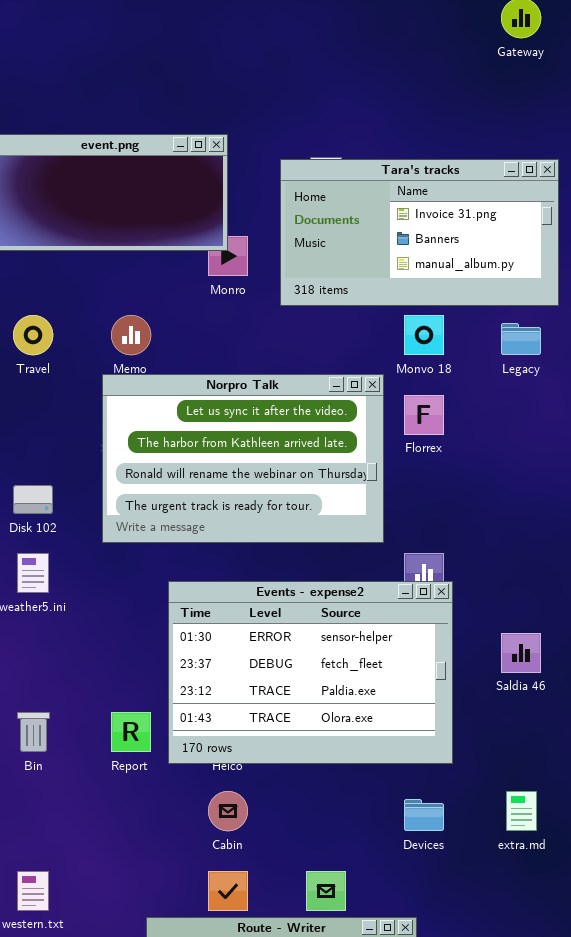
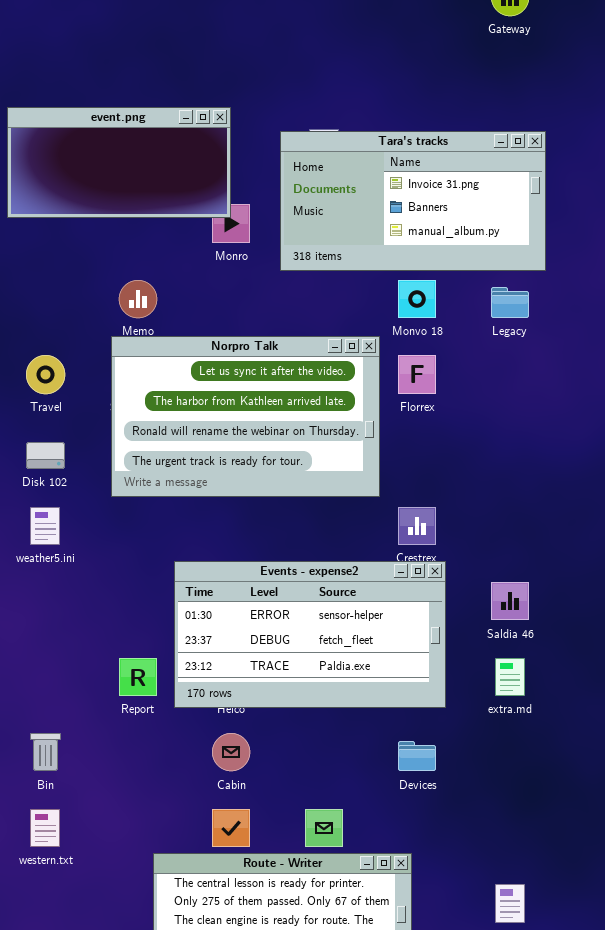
Travel: [13,315,53,355] -> [26,355,65,394], moved
Events - expense2: [168,581,453,764] -> [174,561,446,708], resized
Bin: [17,712,50,752] -> [30,733,61,771], moved
extra.md: [506,791,537,831] -> [495,658,525,696], moved

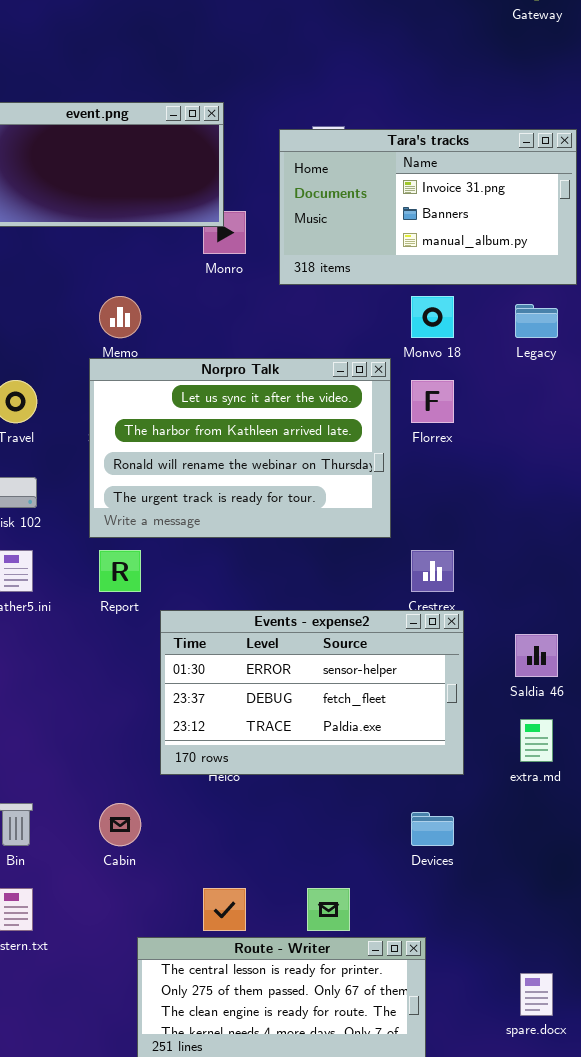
Report: [119,658,157,696] -> [99,550,141,592], moved
Cabin: [212,733,250,771] -> [99,803,141,846], moved

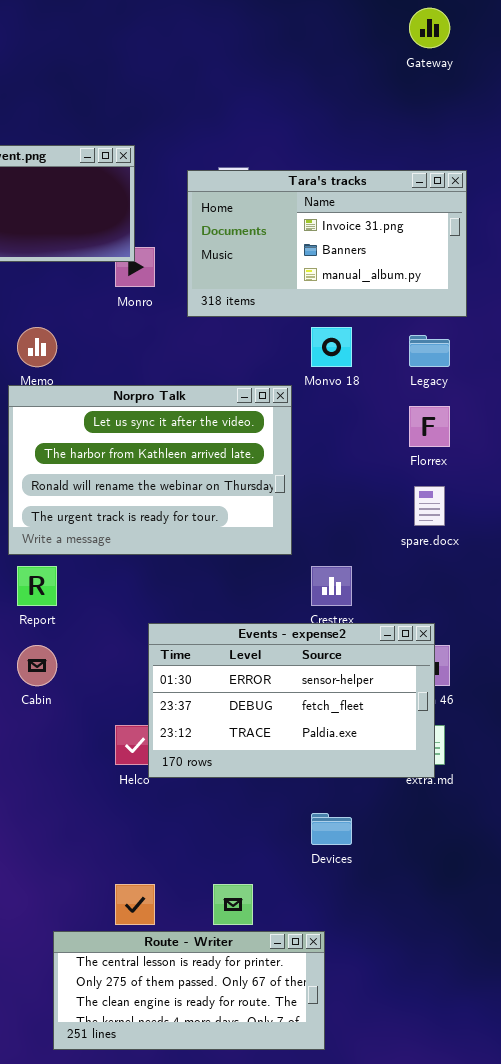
Florrex: [411,380,454,423] -> [409,406,450,447], moved
Events - expense2: [160,610,464,775] -> [148,623,435,778], moved
Cabin: [99,803,141,846] -> [17,645,57,686], moved
spare.docx: [520,973,553,1016] -> [414,486,445,526], moved

